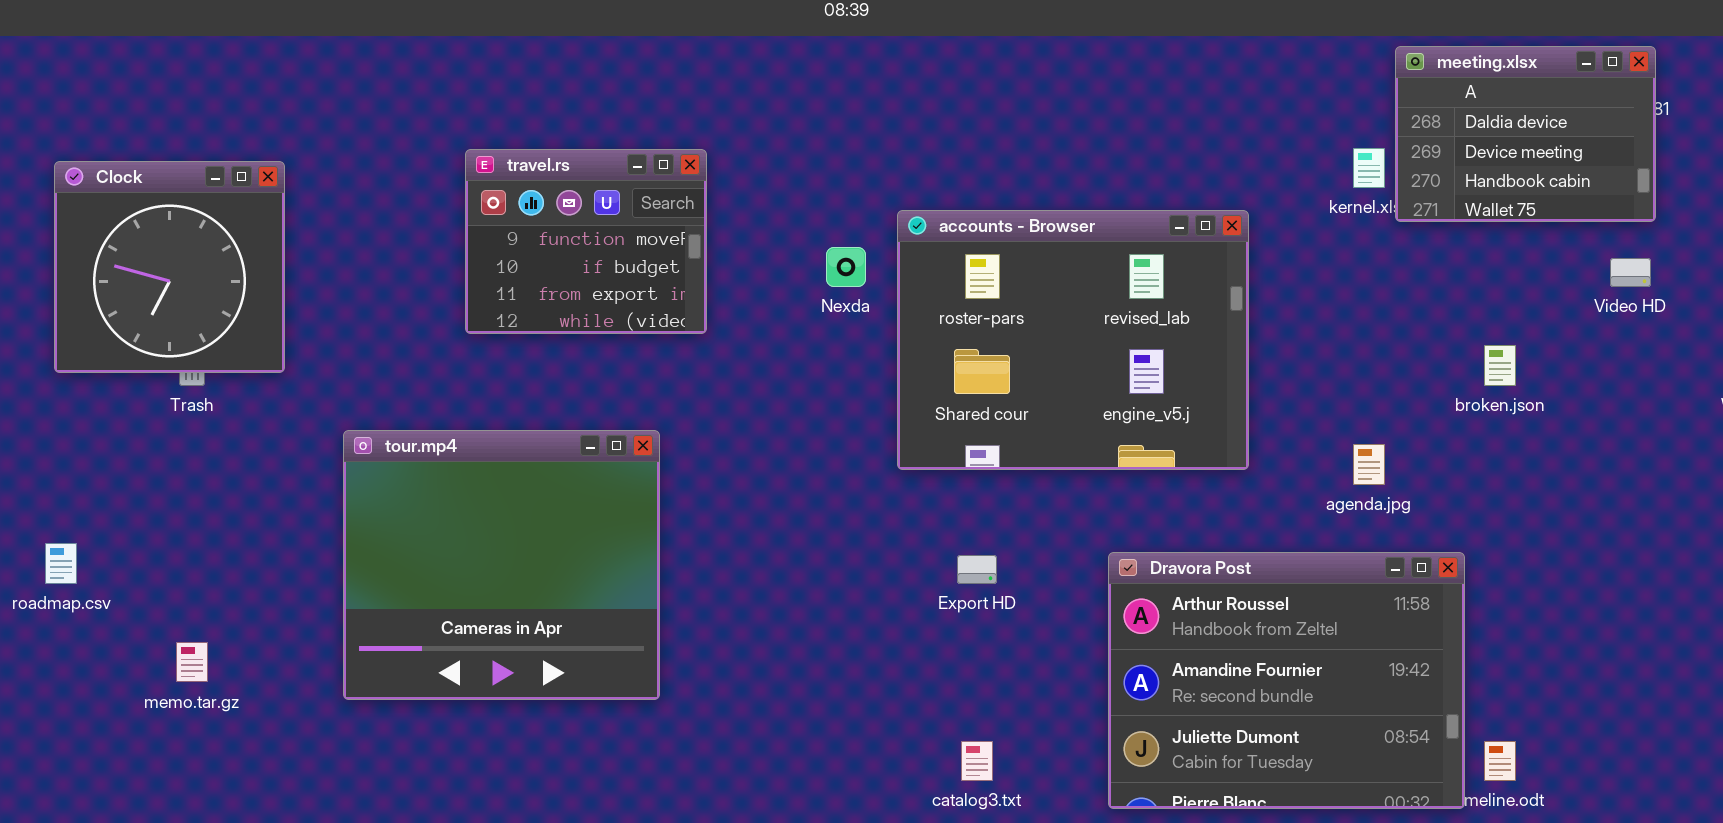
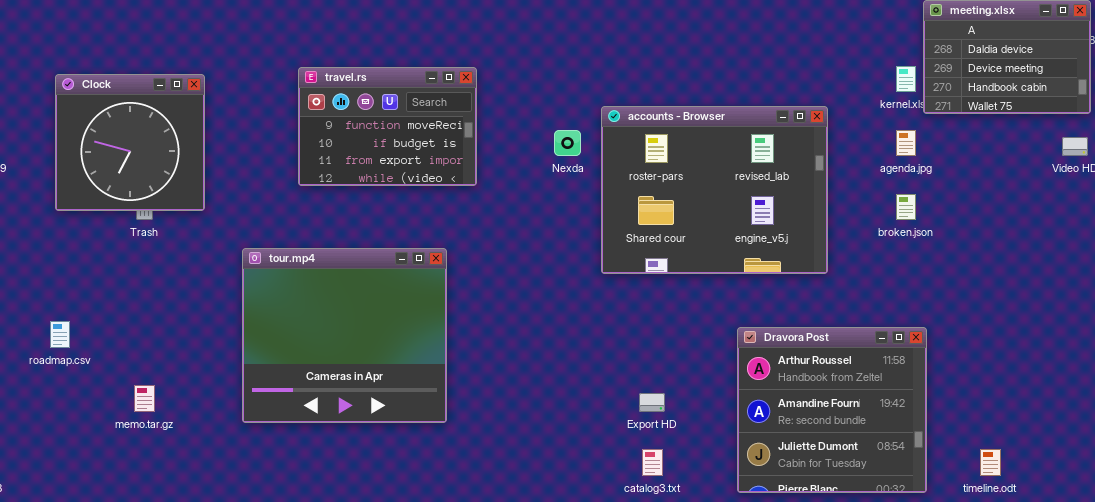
travel.rs: [465,149,707,334] -> [298,67,477,186], resized
broken.json: [1484,345,1516,386] -> [896,194,916,220], moved
agenda.jpg: [1353,444,1385,485] -> [896,130,916,156], moved
Dravora Post: [1108,552,1465,809] -> [737,327,927,493], resized
Export HD: [957,555,997,584] -> [639,393,665,412], moved

